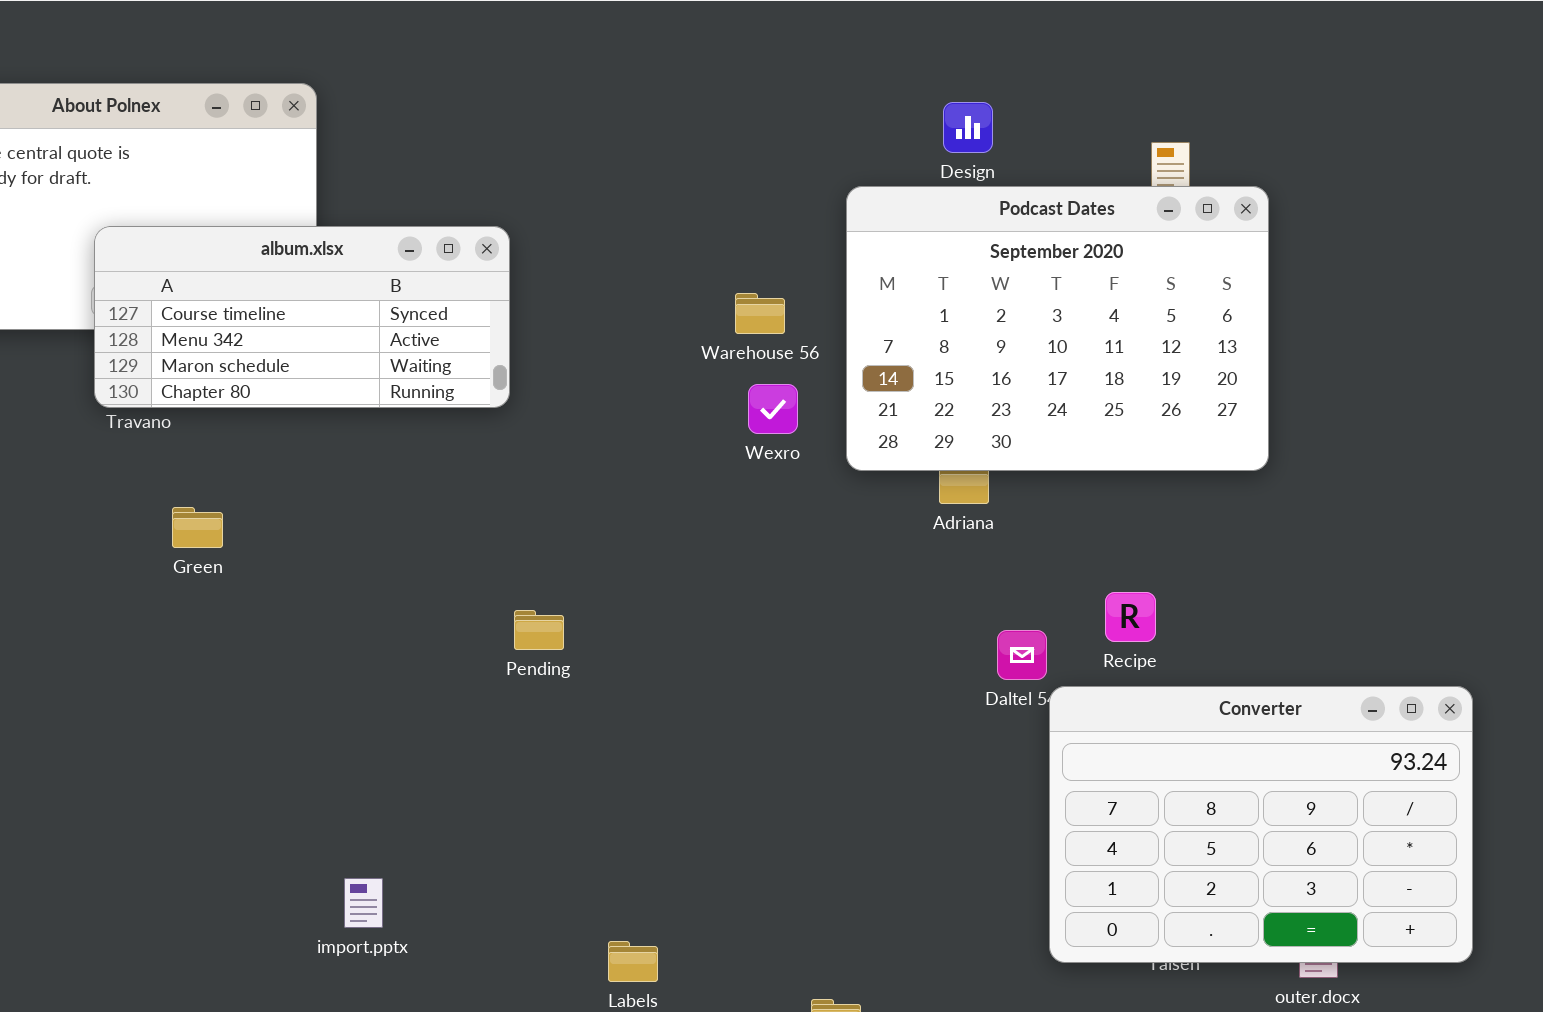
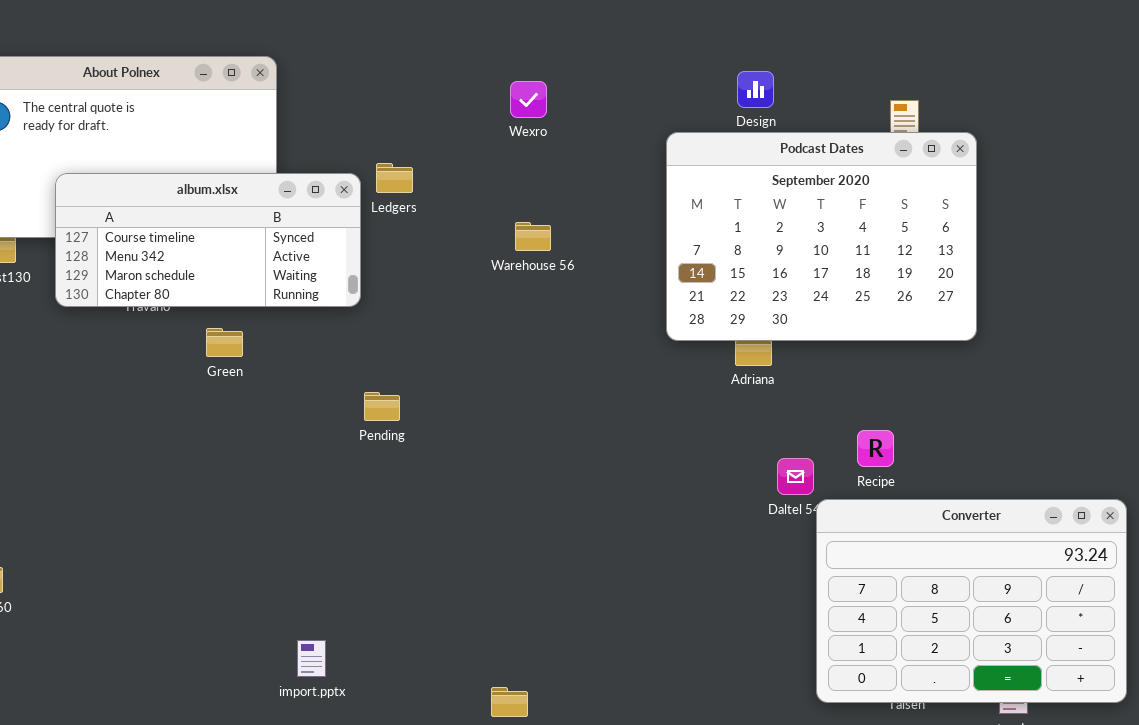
album.xlsx: [94,226,510,408] -> [55,173,361,307], moved
Warehouse 56: [735,293,785,334] -> [515,222,551,251], moved
Wexro: [748,384,798,434] -> [510,81,547,118], moved
Green: [172,507,223,548] -> [206,328,243,357], moved
Pending: [514,610,564,650] -> [364,392,400,421], moved

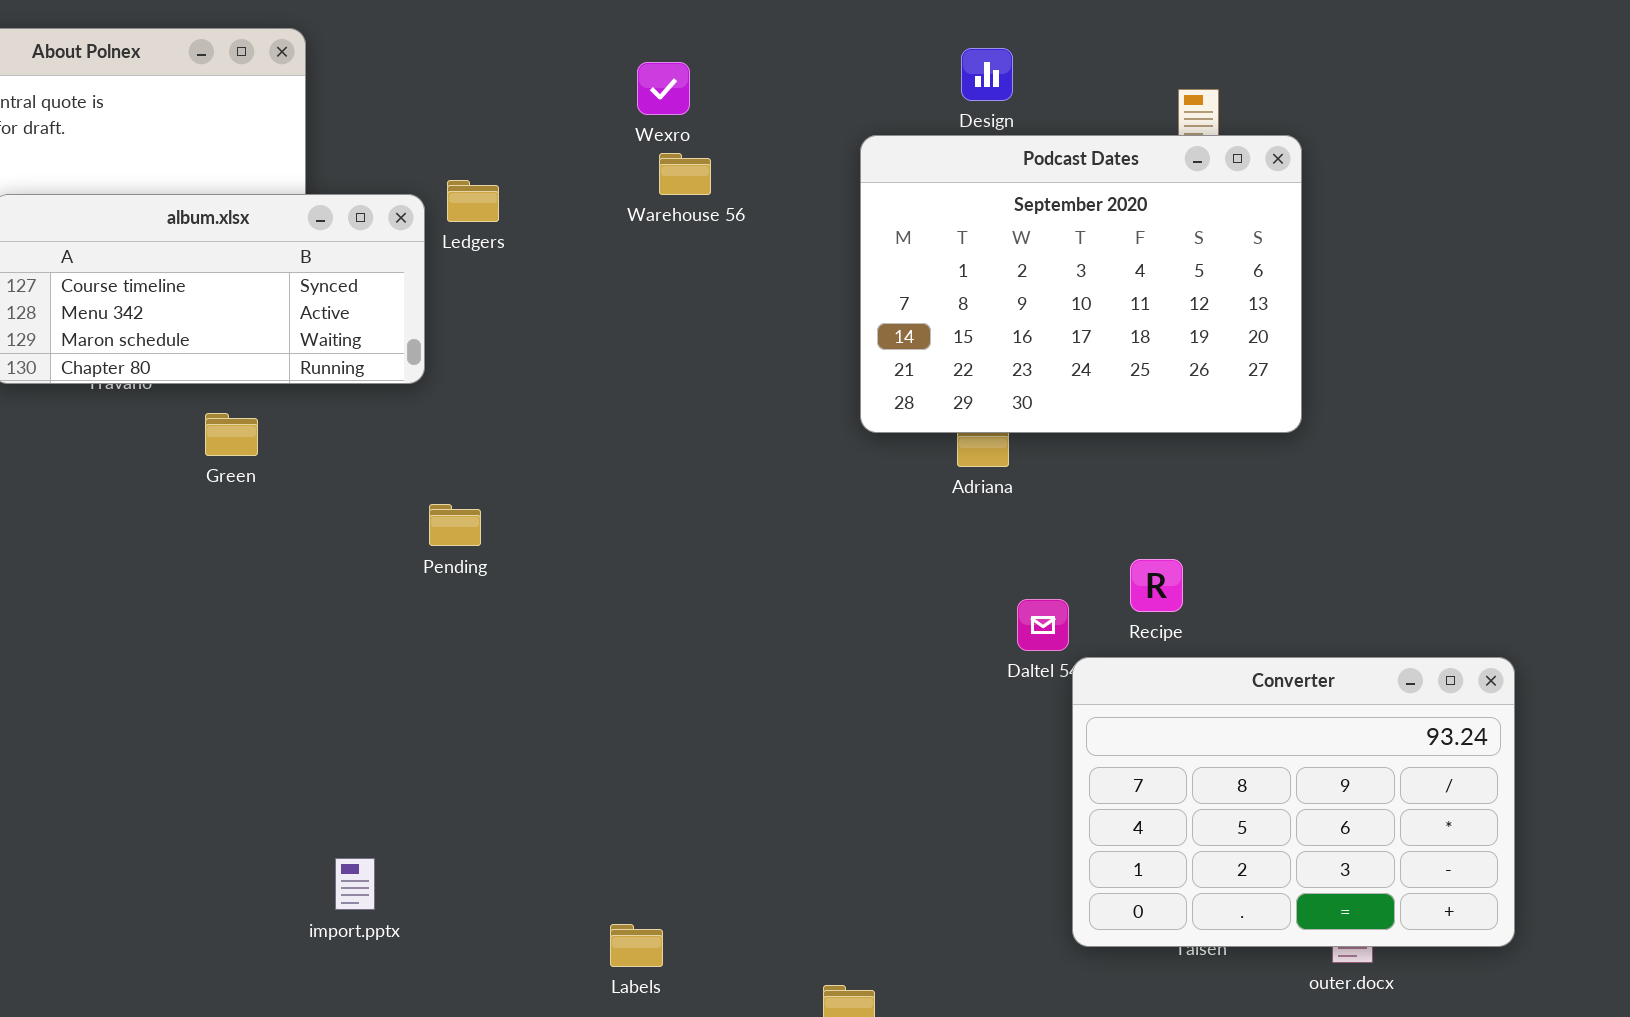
Warehouse 56: [515,222,551,251] -> [659,153,711,195], moved

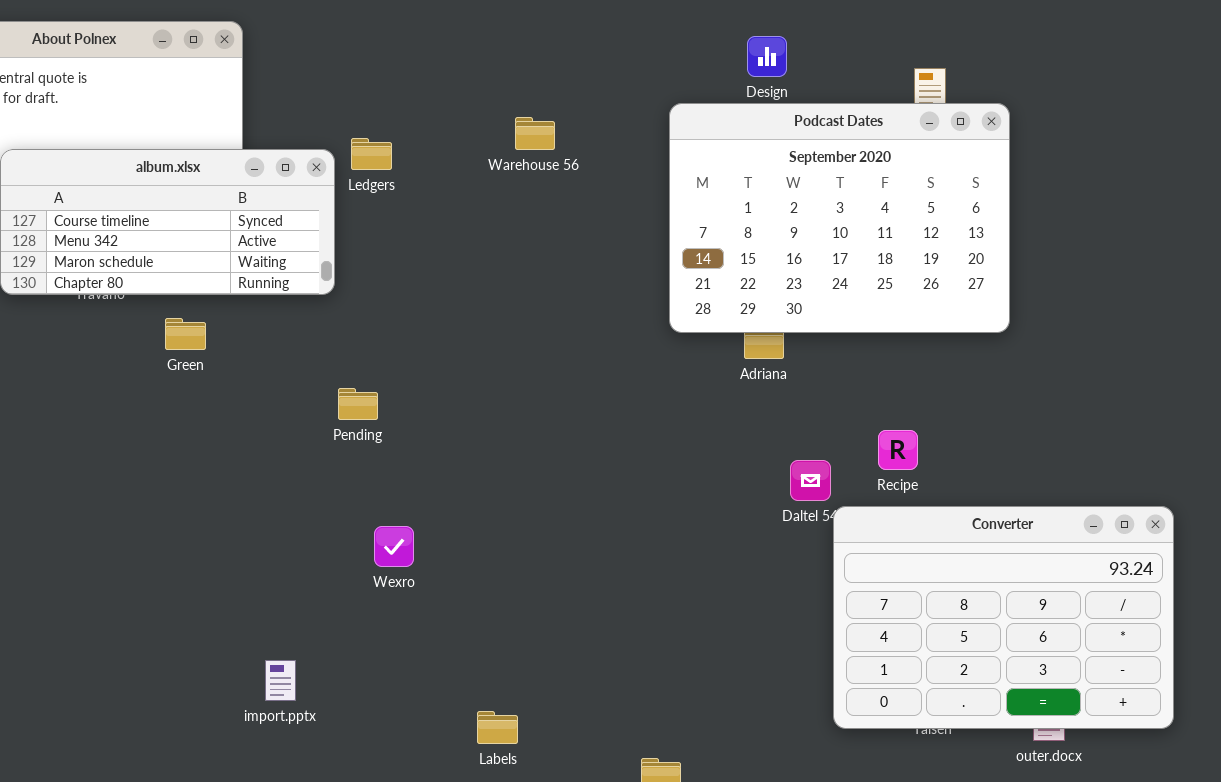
Wexro: [637,62,690,115] -> [374,526,414,567], moved

